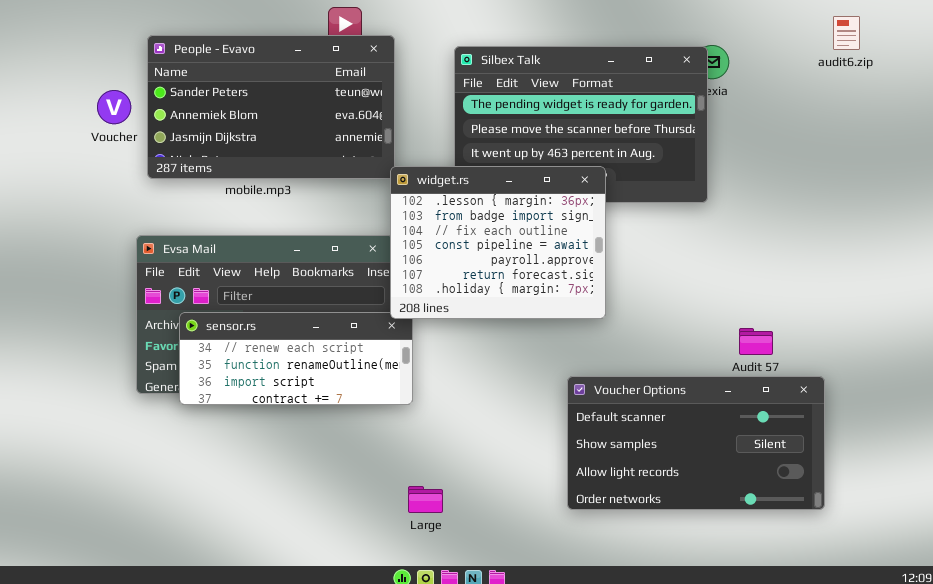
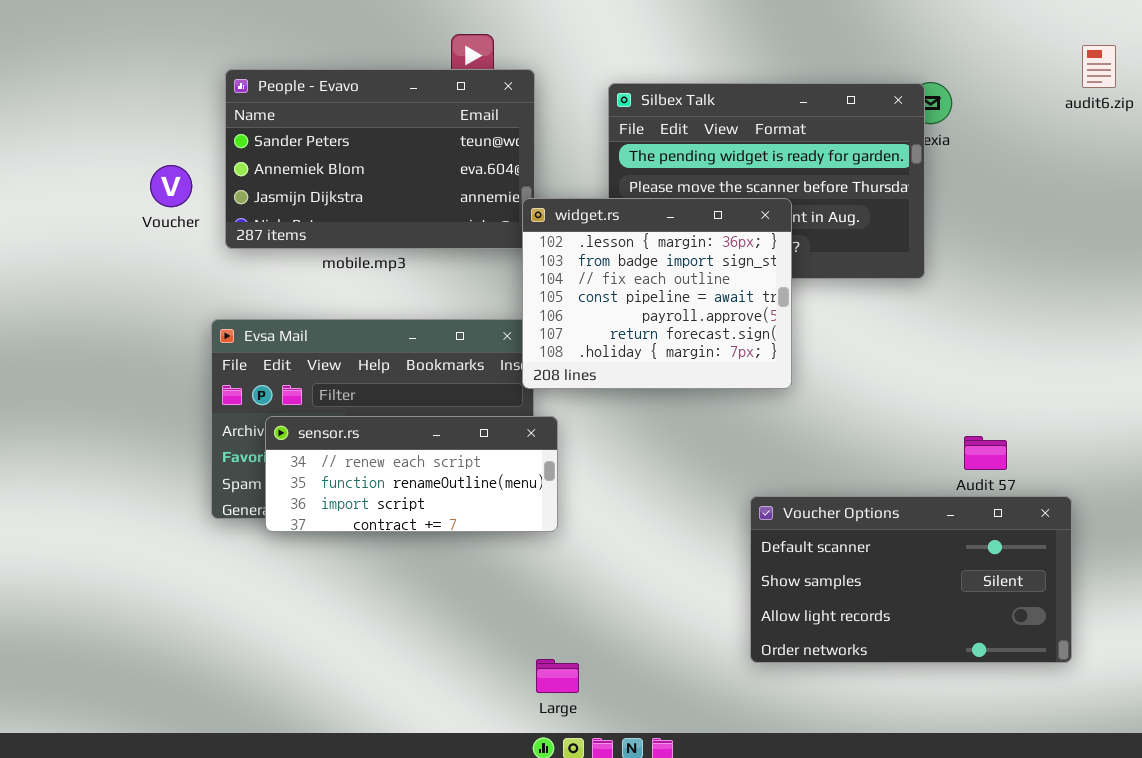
Voucher: [97,90,131,124] -> [150,165,192,207], moved
widget.rs: [390,166,606,319] -> [522,198,792,389], moved
Large: [408,486,443,513] -> [536,659,579,693], moved

